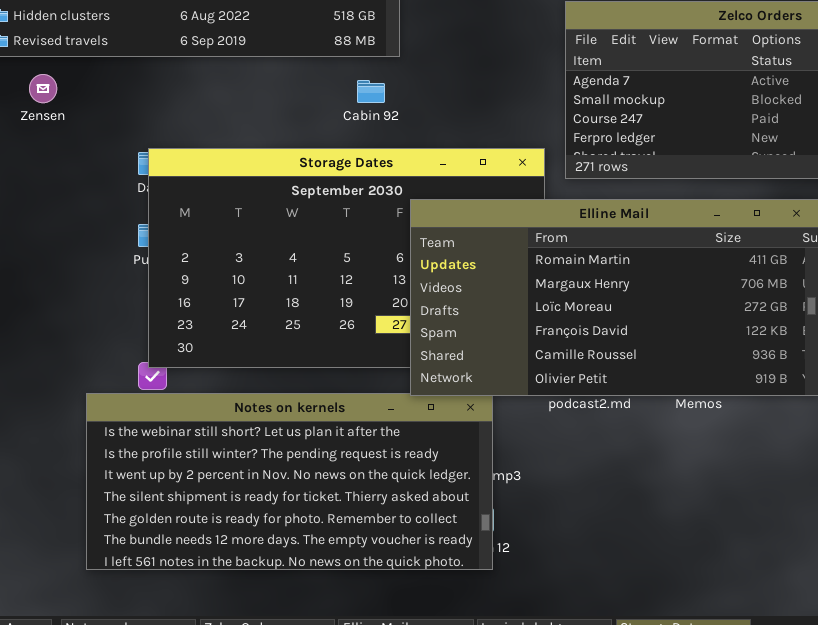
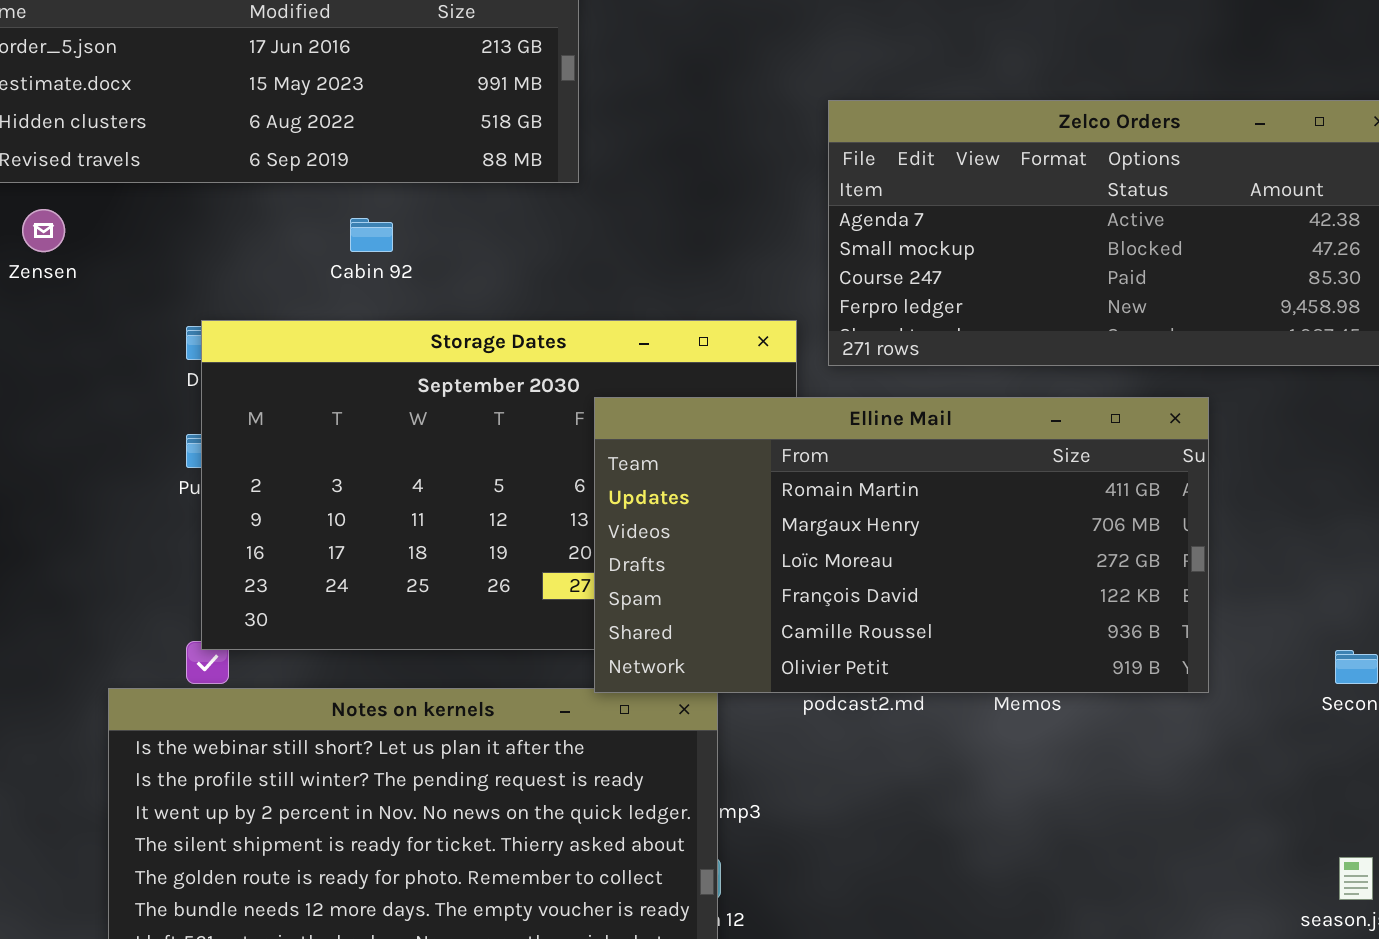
Cabin 92: [357,80,385,103] -> [350,218,393,252], moved

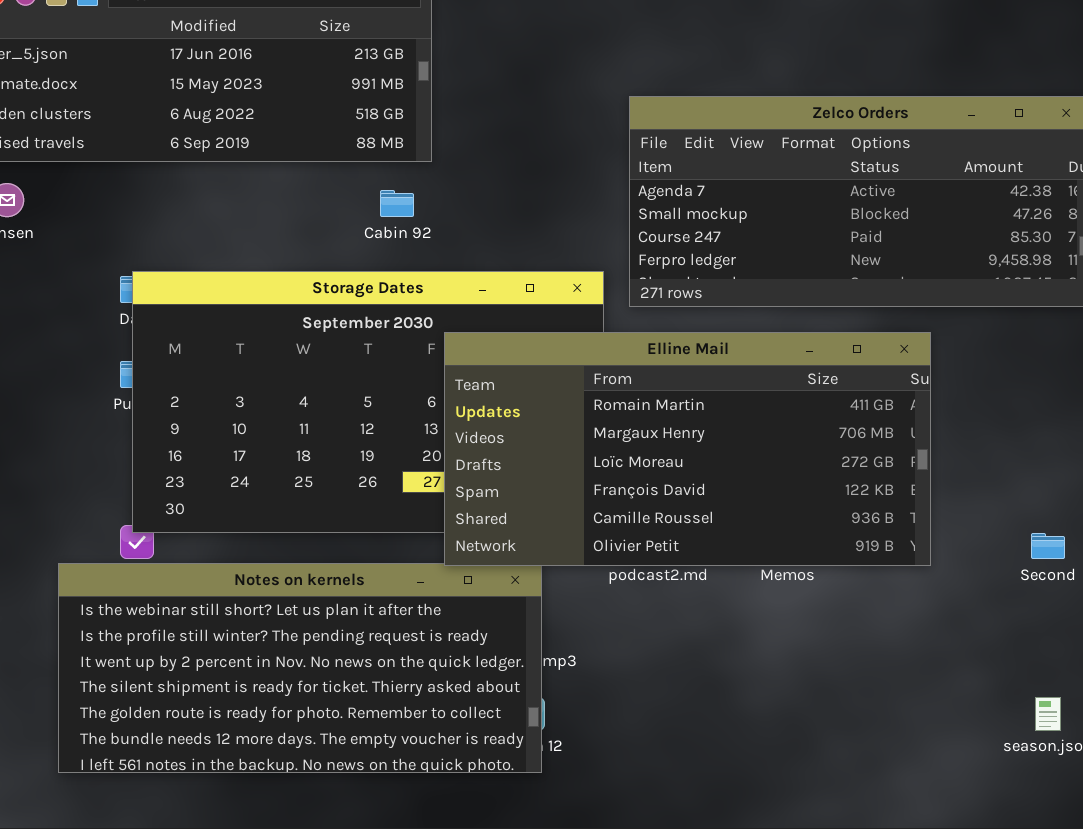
Cabin 92: [350,218,393,252] -> [380,190,414,217], moved

